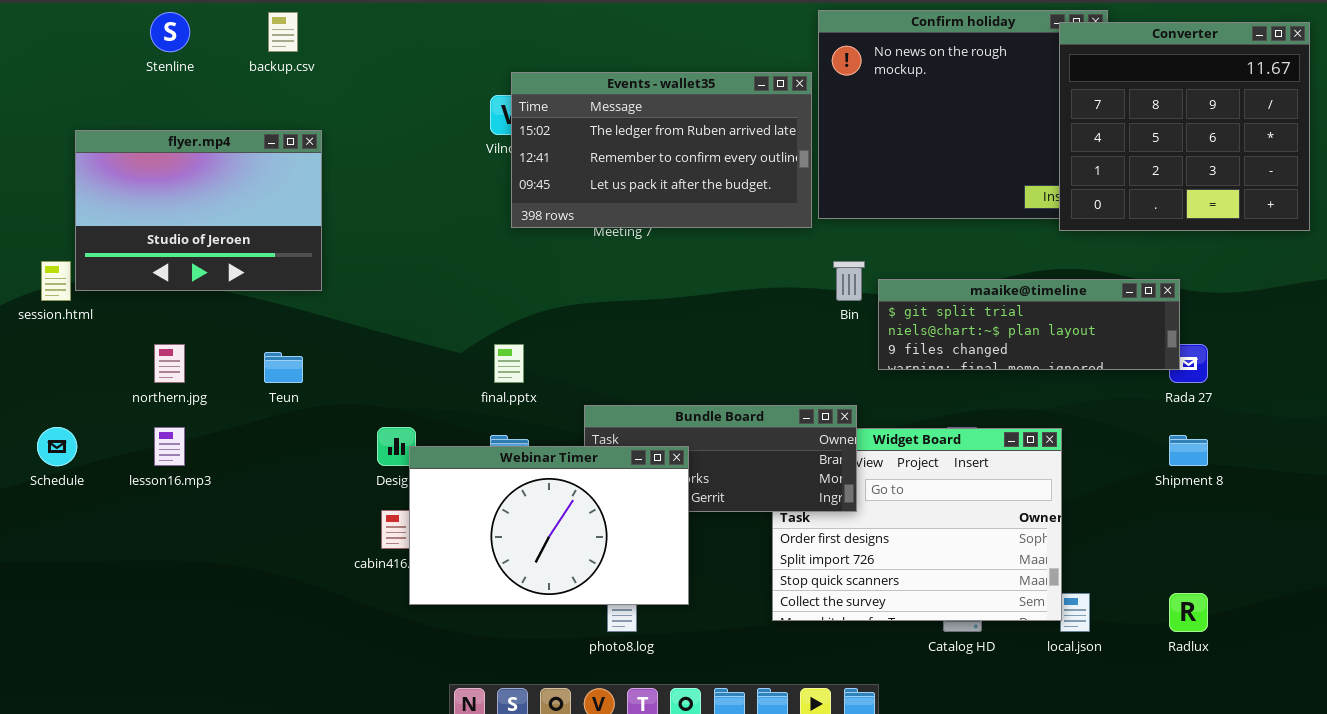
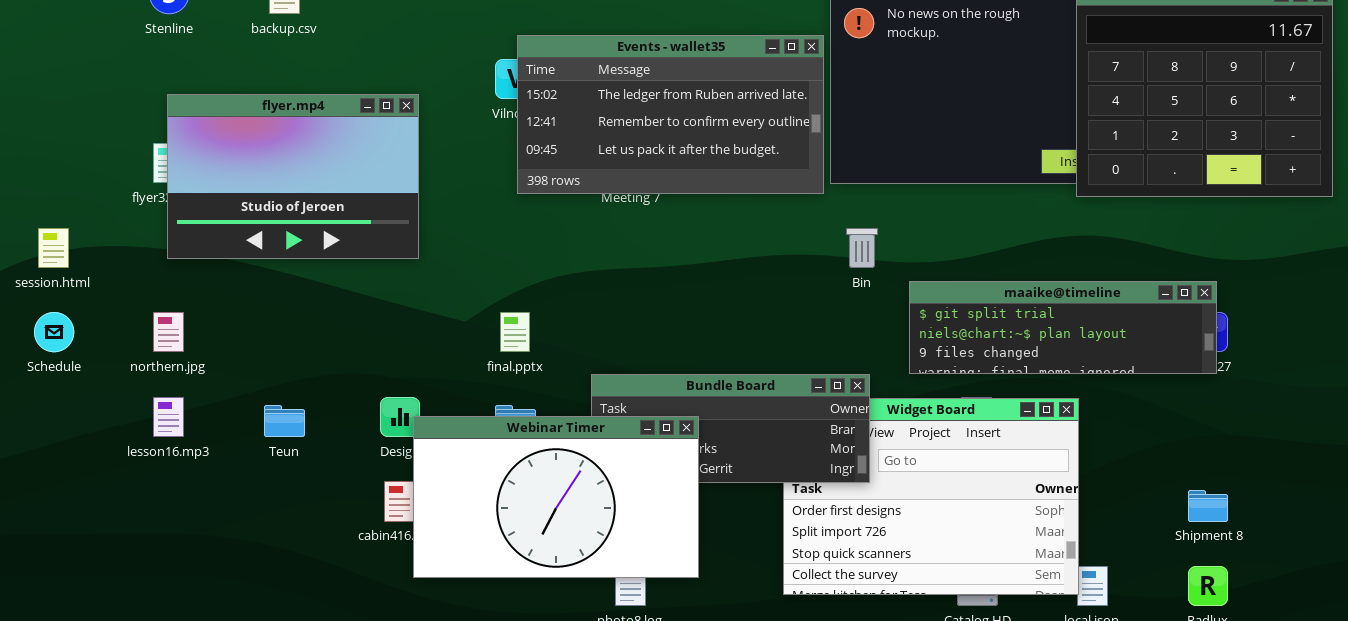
flyer.mp4: [75,130,322,291] -> [167,94,419,259], moved
maaike@timeline: [878,279,1180,370] -> [909,281,1217,374], moved
Teun: [264,352,303,383] -> [264,405,305,437], moved
Schedule: [37,427,77,466] -> [34,312,74,352], moved
Shipment 8: [1169,435,1208,466] -> [1188,490,1228,522], moved

